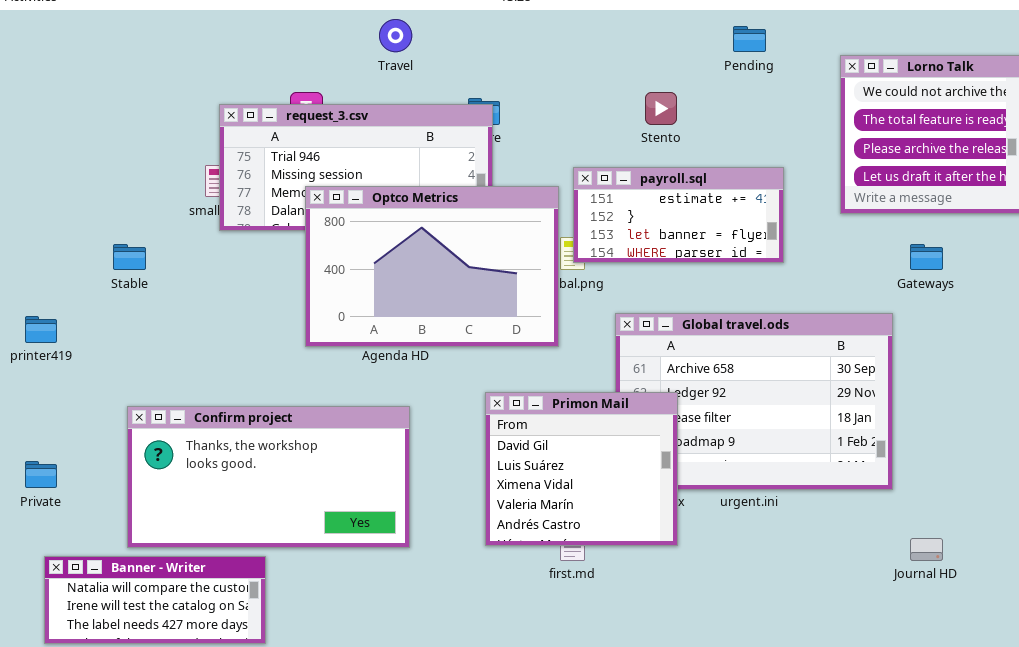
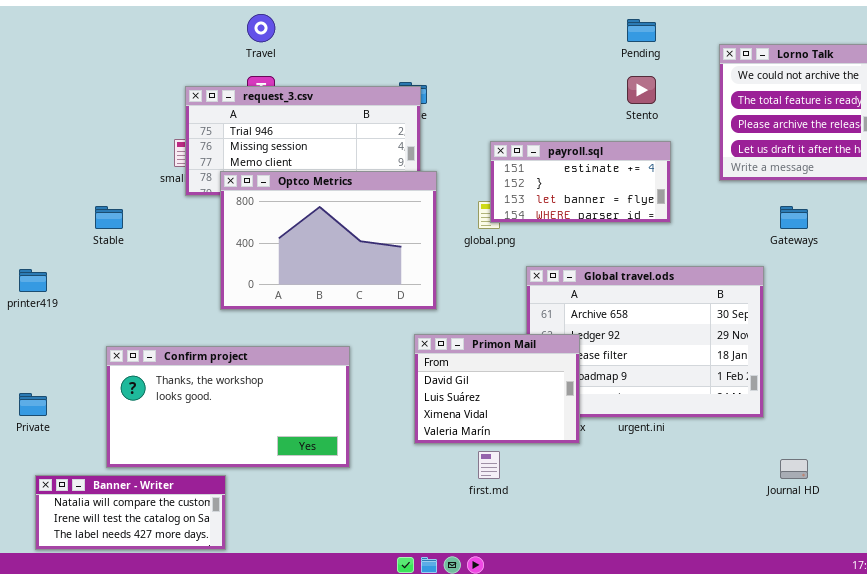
Travel: [379,19,412,52] -> [247,14,275,42], moved
Stento: [645,92,677,125] -> [627,76,656,104], moved
Optco Metrics: [305,186,559,347] -> [220,171,437,310], moved
Primon Mail: [485,392,678,546] -> [414,334,580,444], resized

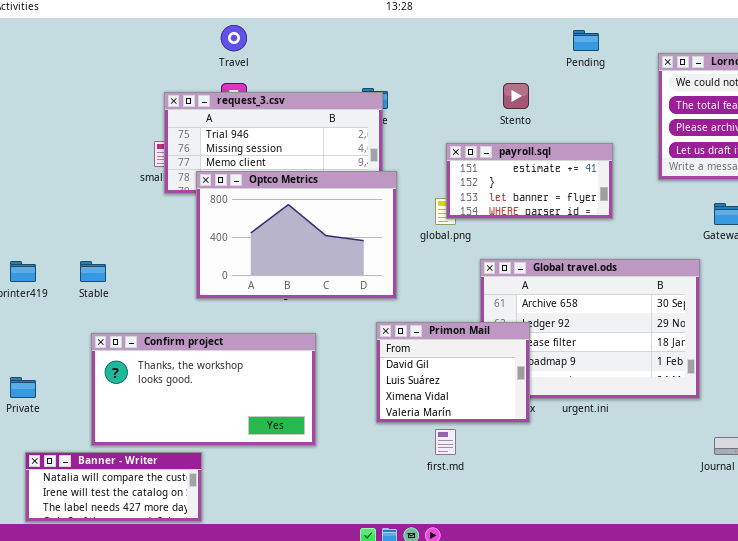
Stento: [627,76,656,104] -> [503,83,529,109], moved
Stable: [95,206,123,229] -> [80,261,106,282], moved

